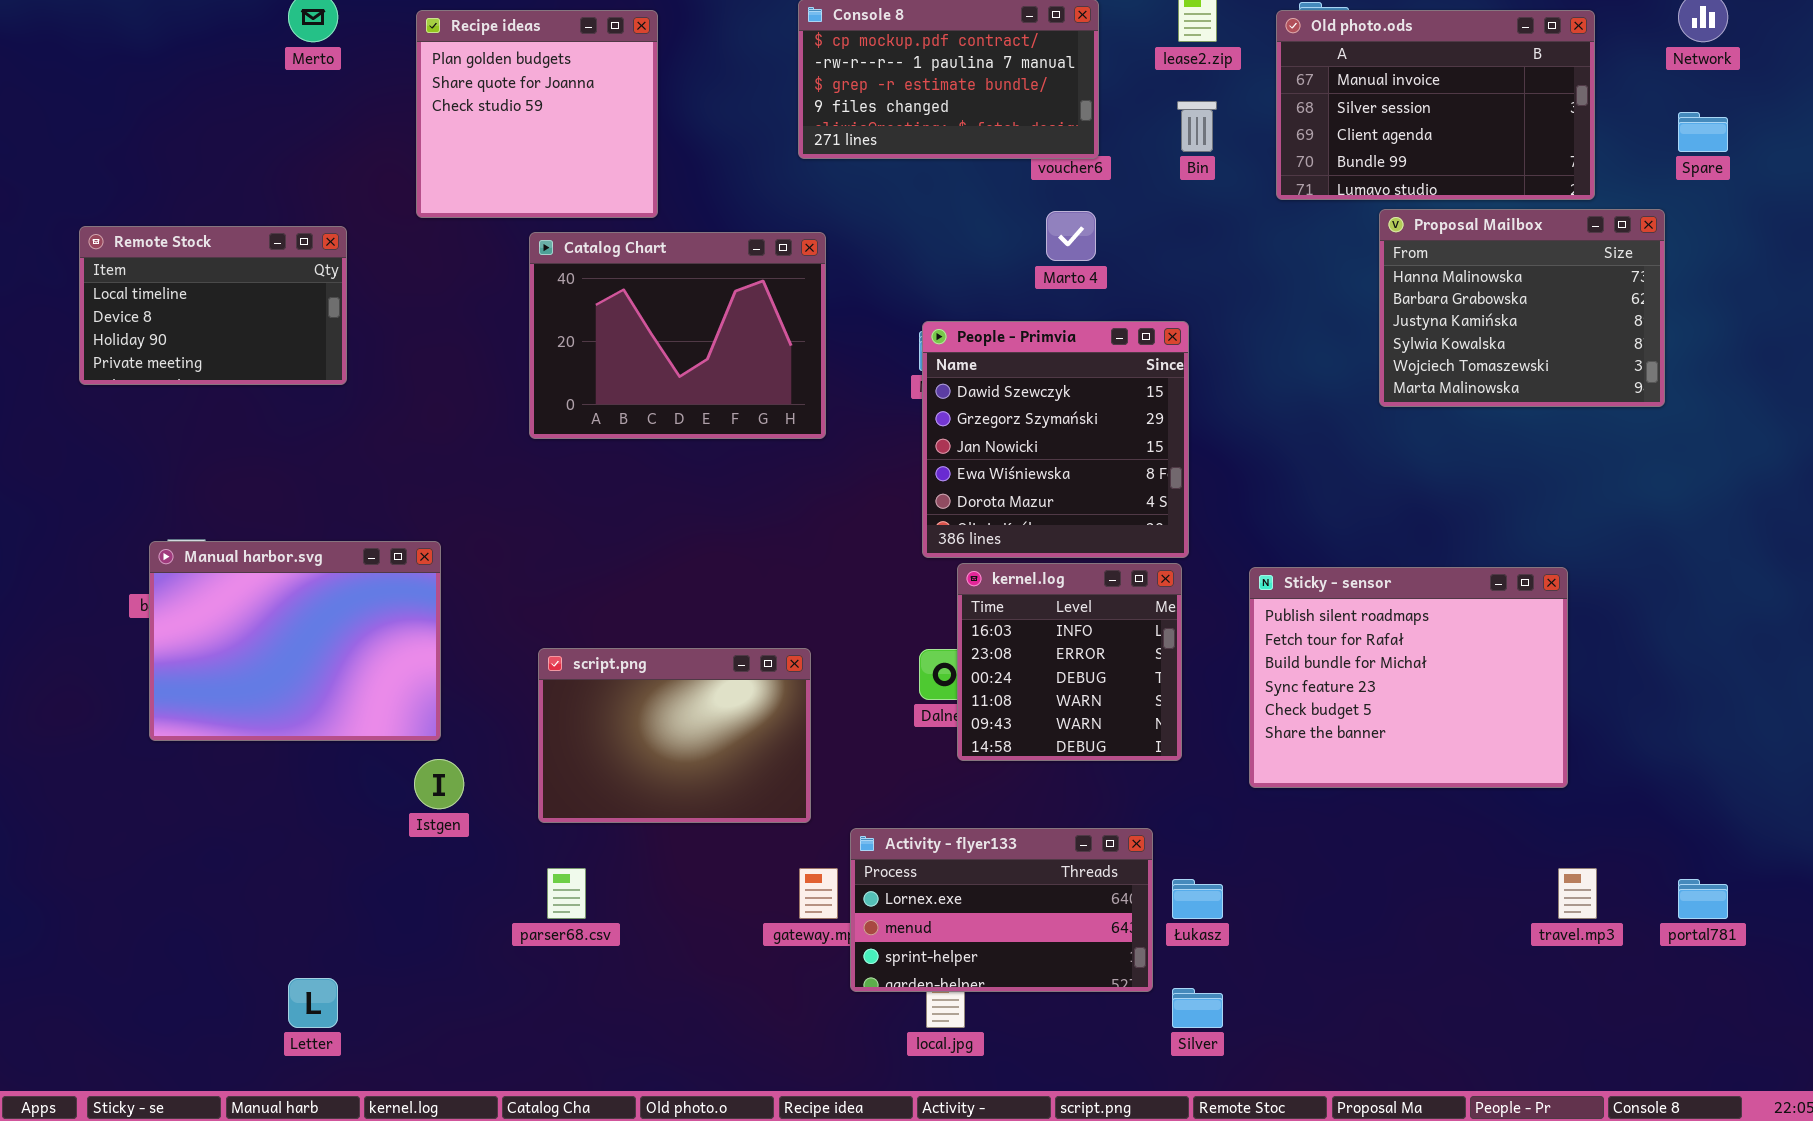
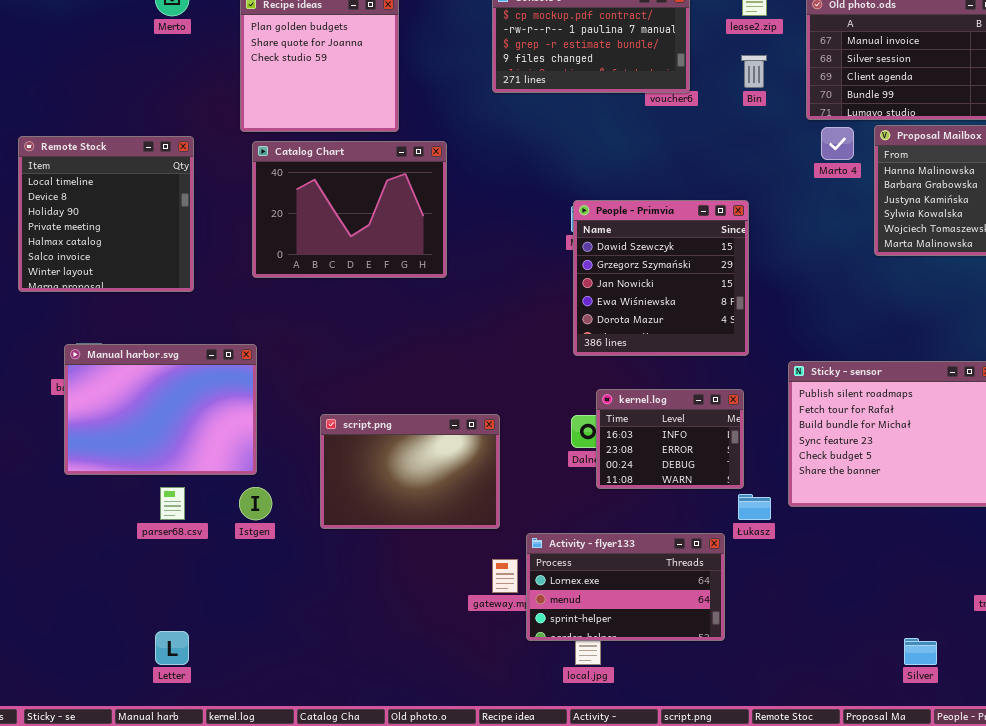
Marto 4: [1046,211,1096,261] -> [821,127,854,160], moved
Remote Stock: [79,226,347,385] -> [18,136,194,292], resized
Catalog Chart: [529,232,826,439] -> [252,141,447,278], moved
kernel.log: [957,563,1182,761] -> [596,389,744,489], resized
parser68.csv: [547,868,586,919] -> [160,487,185,520], moved
Łukasz: [1172,879,1223,919] -> [738,494,771,520], moved
Silver: [1172,988,1223,1028] -> [904,638,937,665], moved

